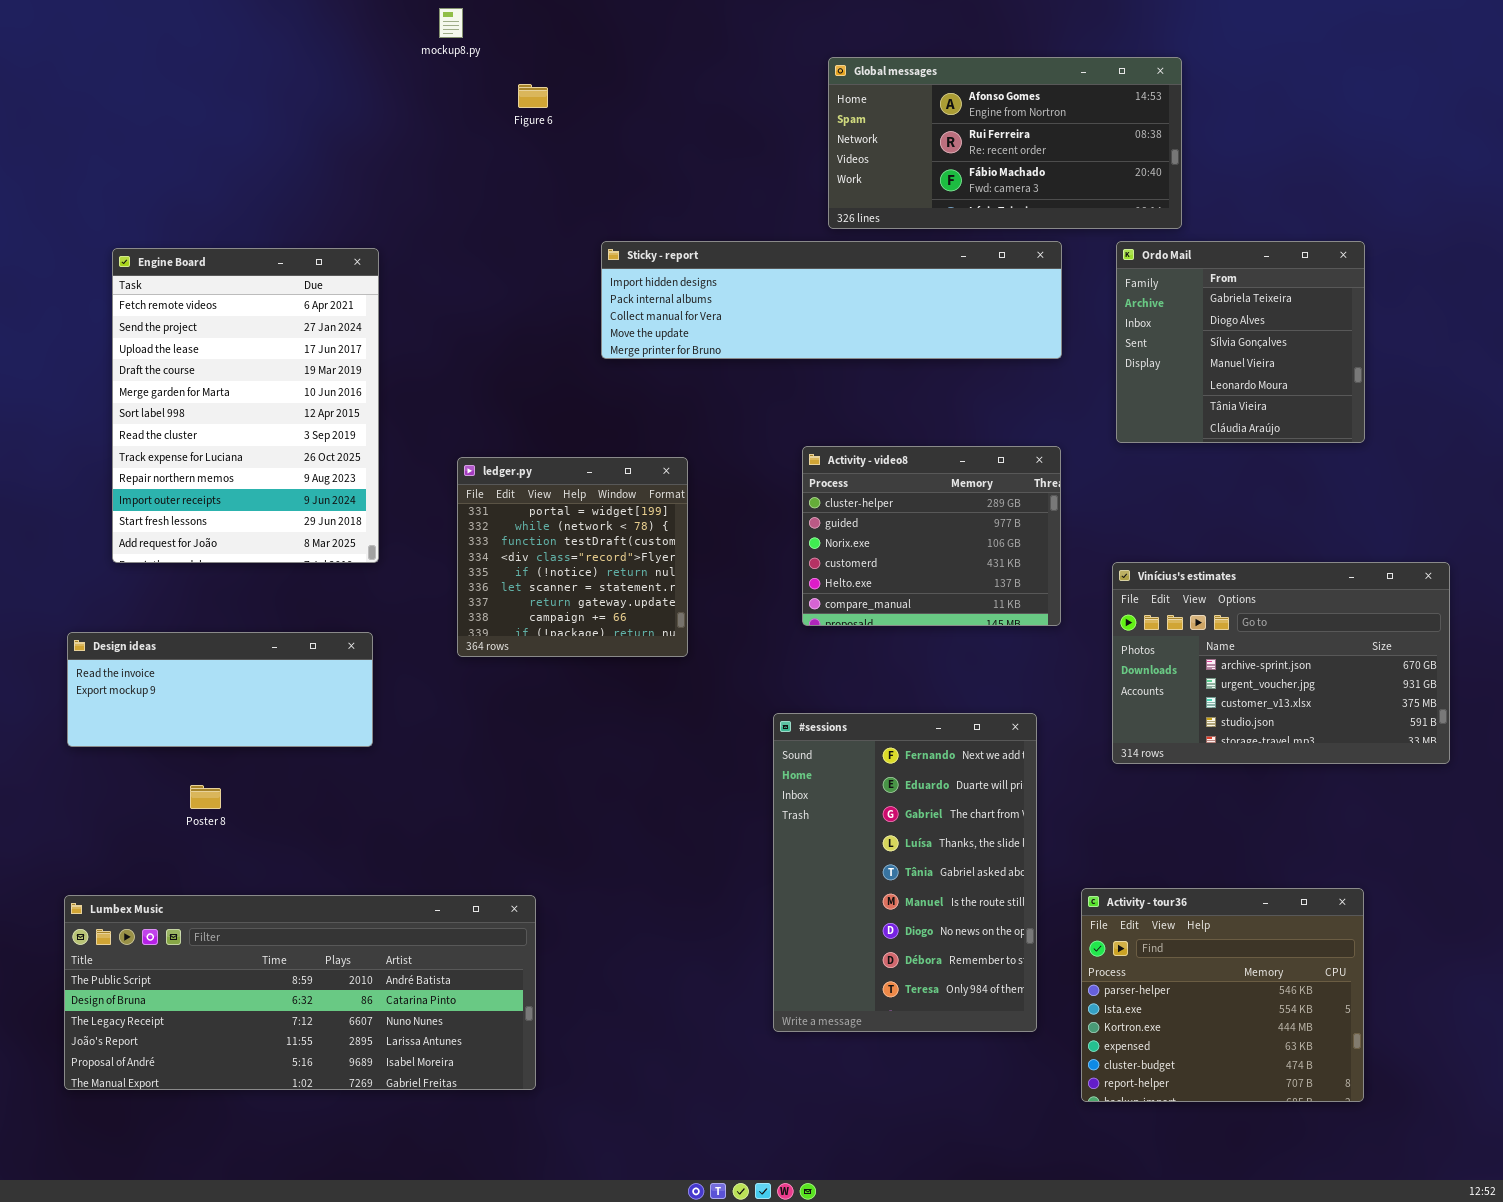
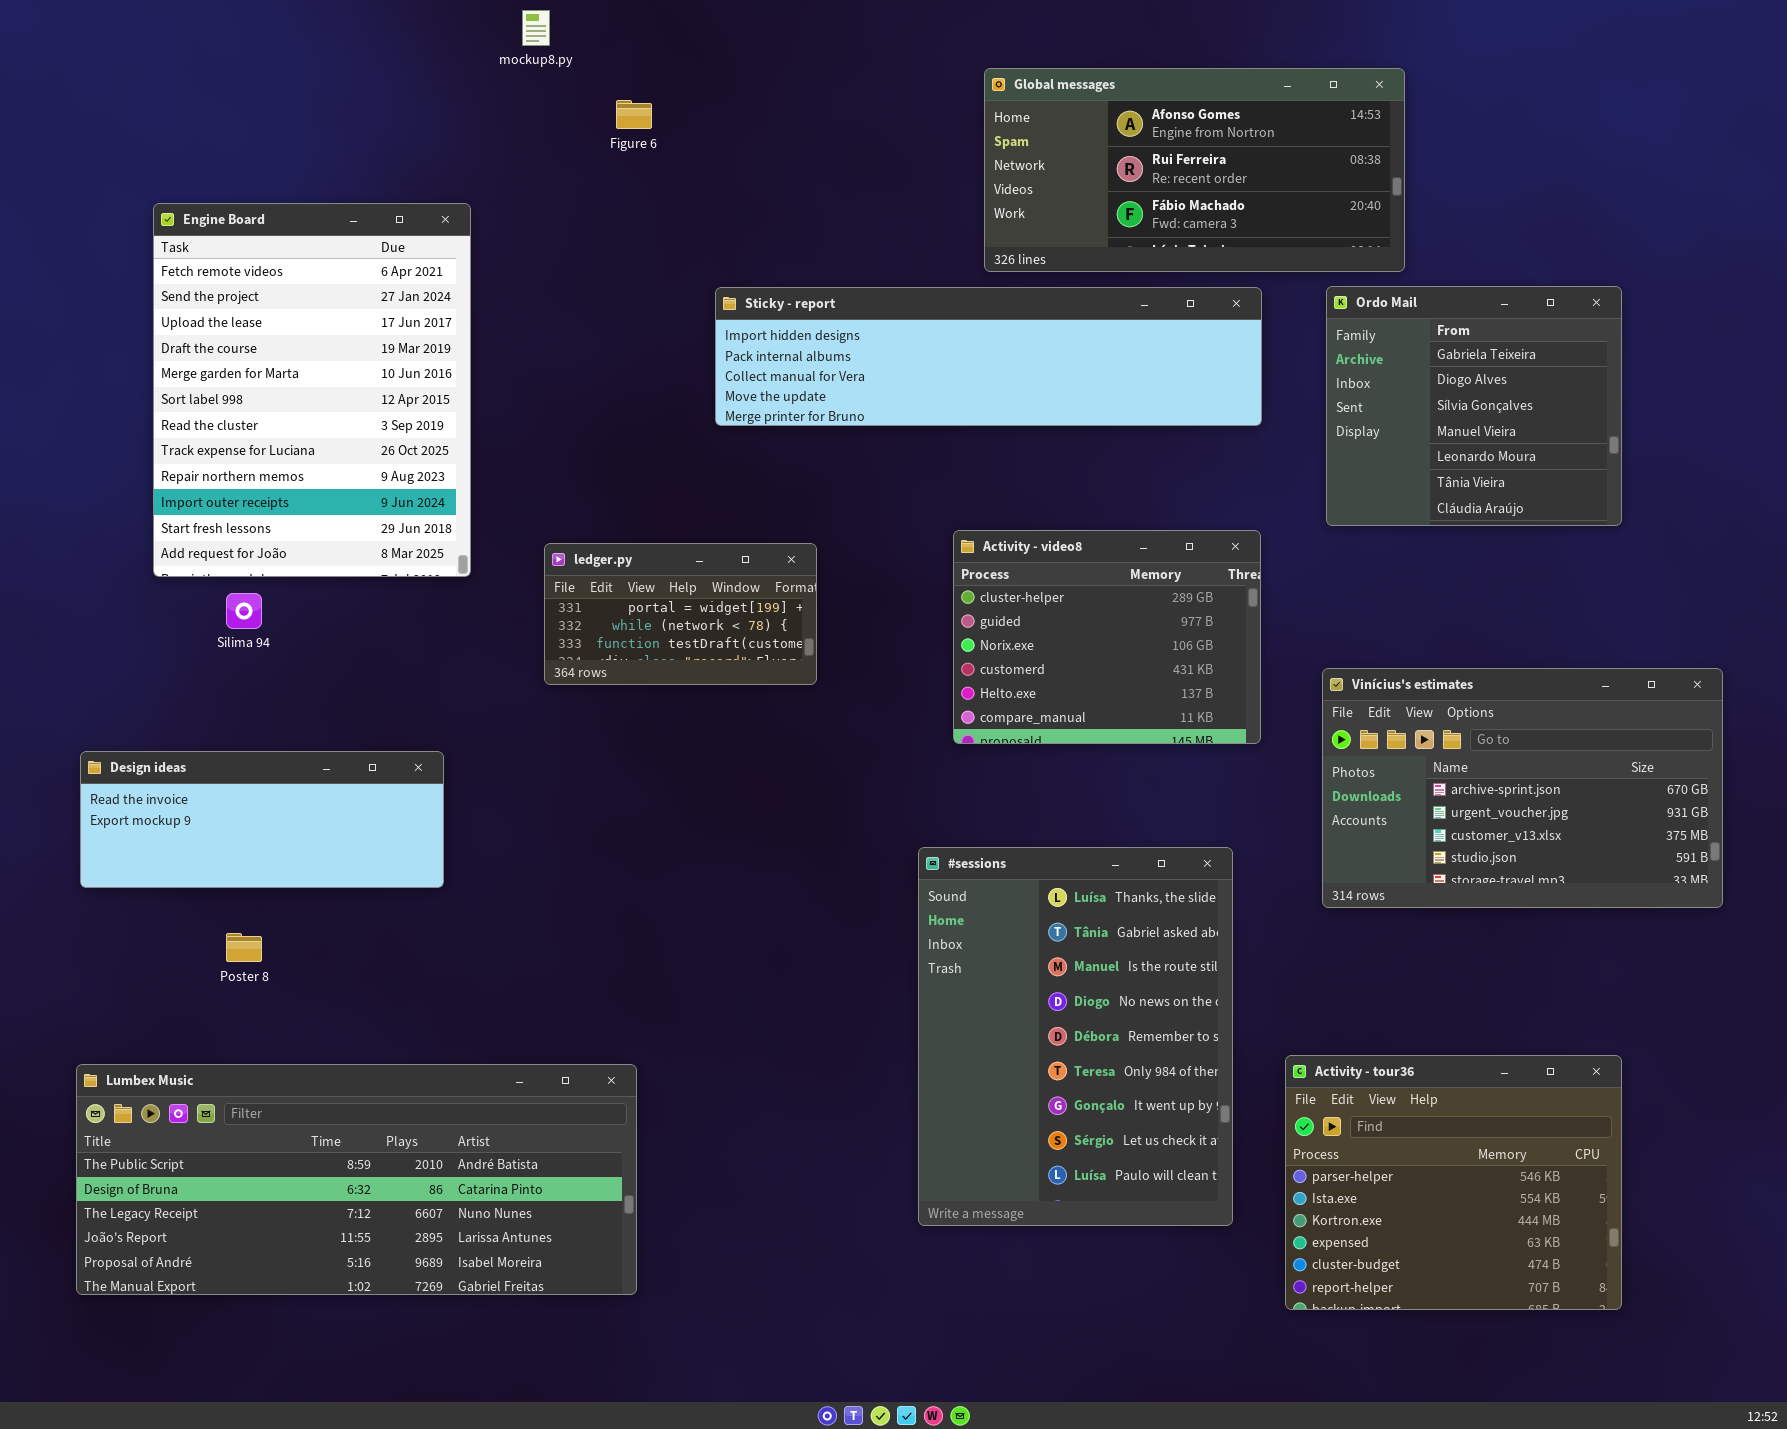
Engine Board: [112,248,379,563] -> [153,203,471,577], moved
ledger.py: [457,457,688,657] -> [544,543,817,685], resized
#sessions: [773,713,1037,1032] -> [918,847,1233,1226], scrolled down 3 rows

